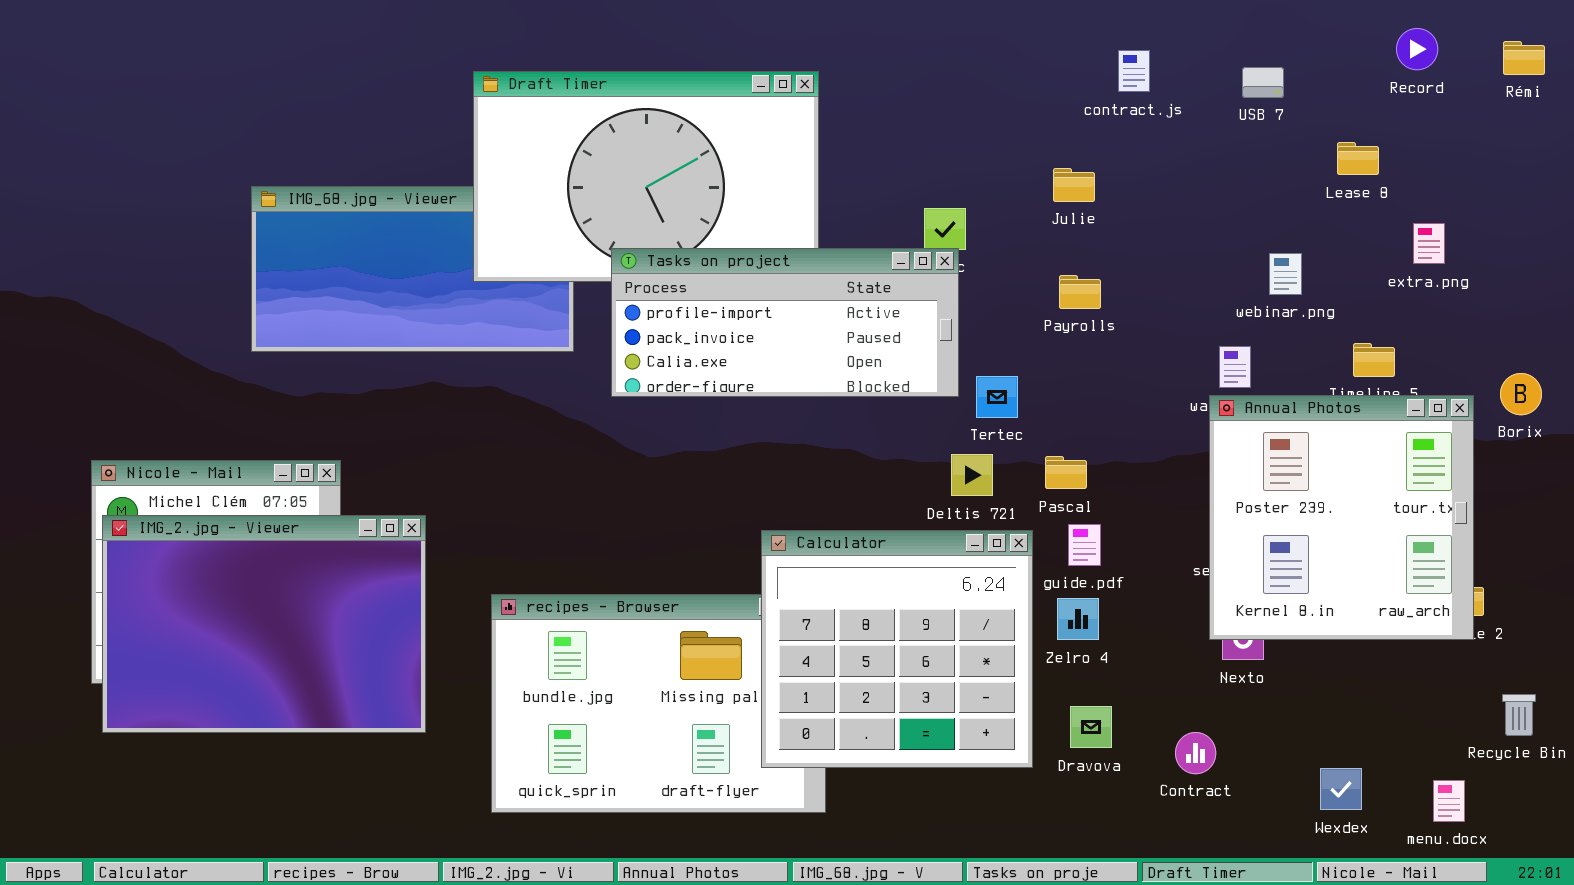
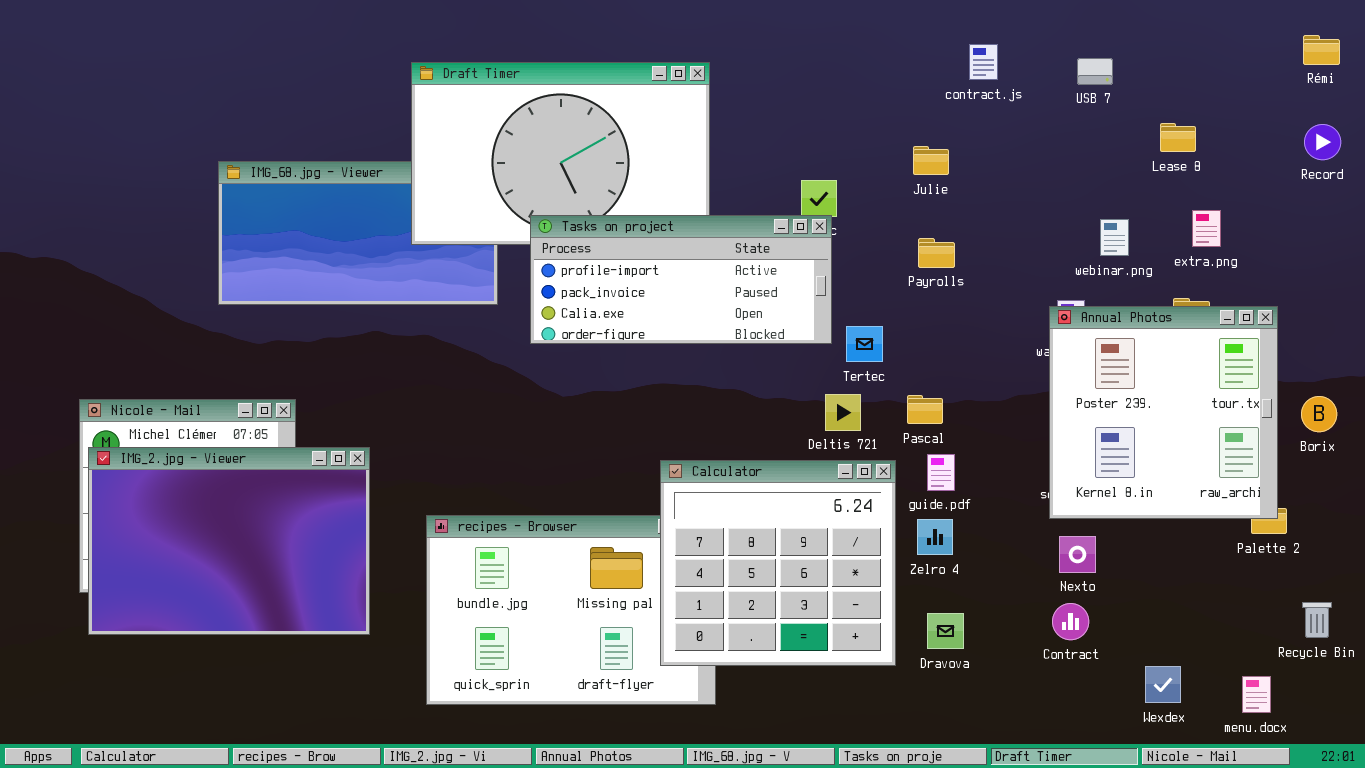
Record: [1396,28,1438,70] -> [1304,124,1341,160], moved
extra.png: [1413,223,1445,264] -> [1192,210,1221,247], moved
Borix: [1500,373,1542,415] -> [1301,396,1337,432], moved
Annual Photos: [1209,395,1474,640] -> [1049,306,1278,519], moved
Contract: [1175,732,1216,774] -> [1052,603,1089,640], moved

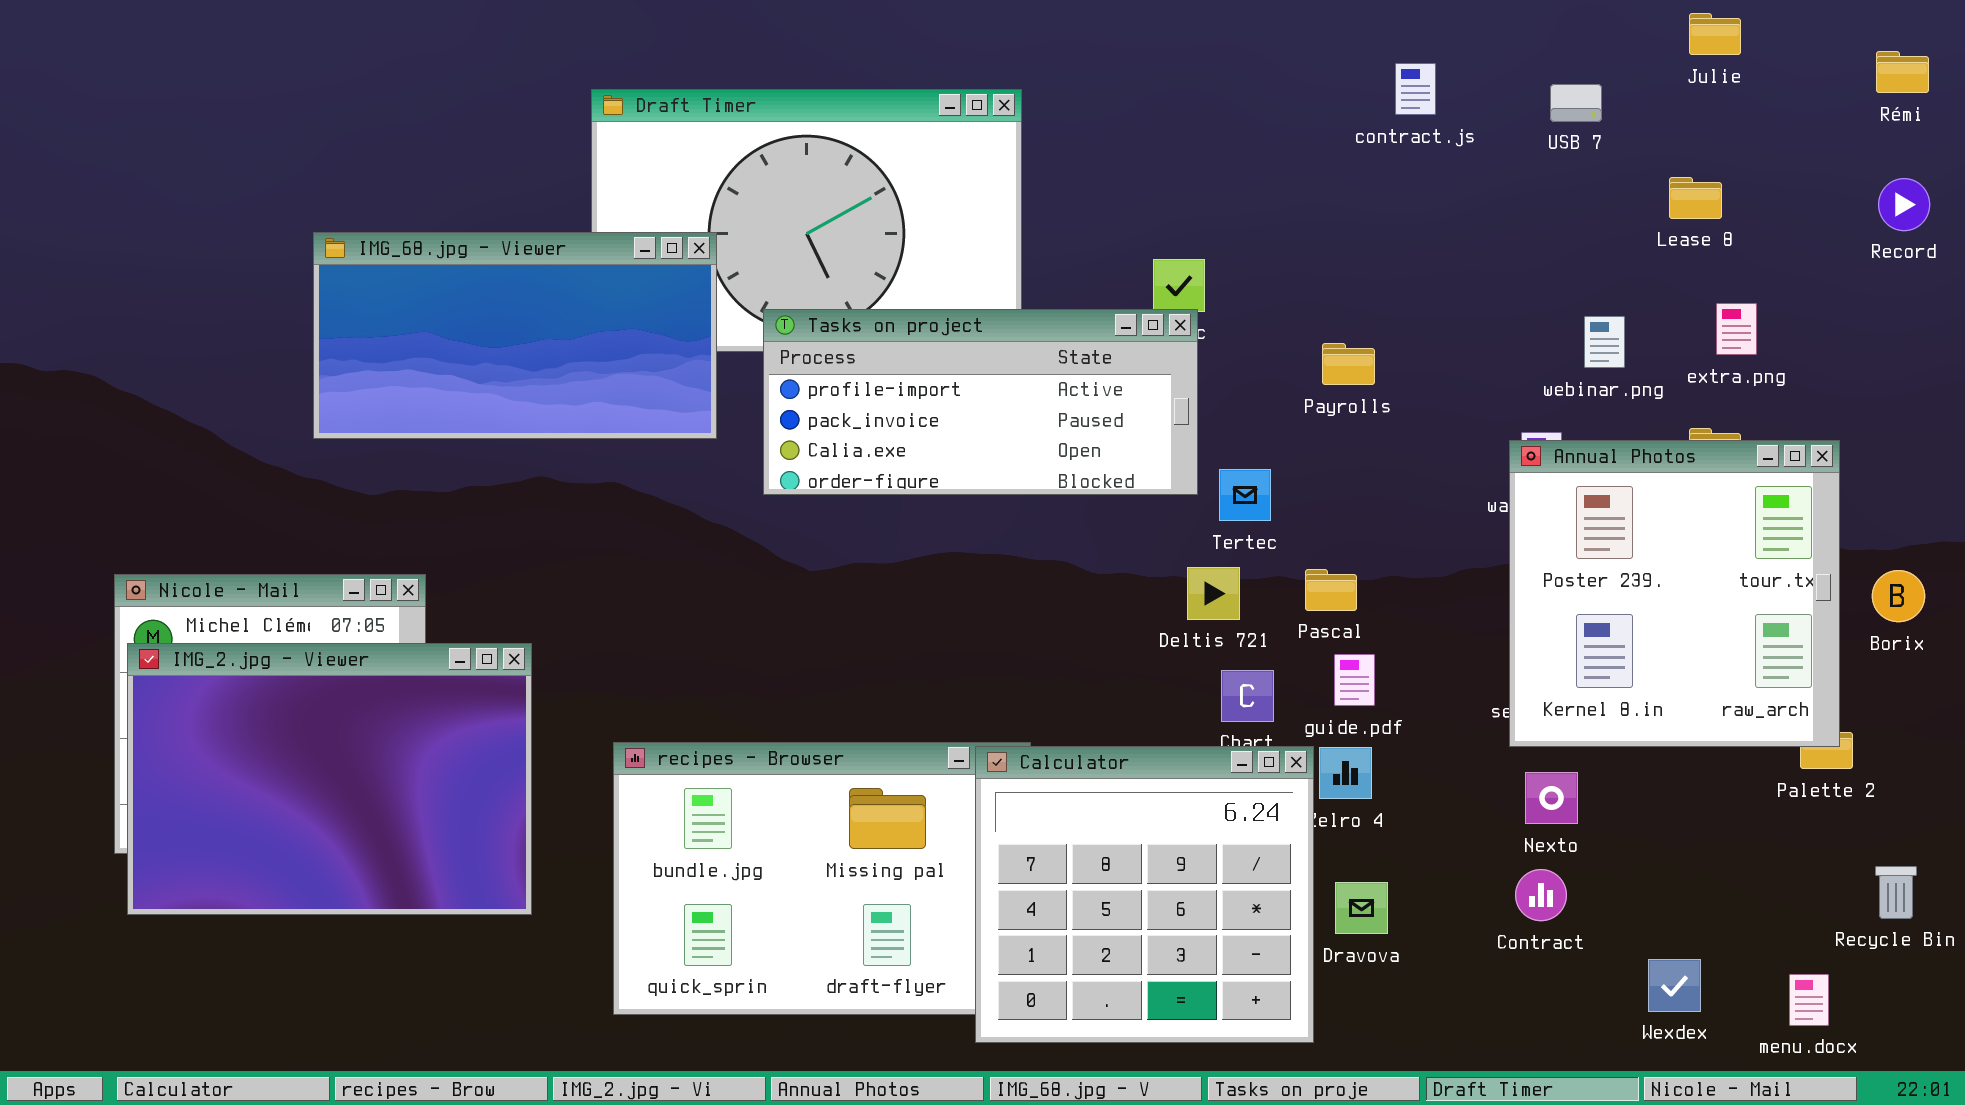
Julie: [913,146,949,175] -> [1689,13,1741,55], moved
IMG_68.jpg - Viewer: [218,161,498,305] -> [313,232,717,439], raised
Calculator: [660,460,896,666] -> [975,746,1314,1043], moved

